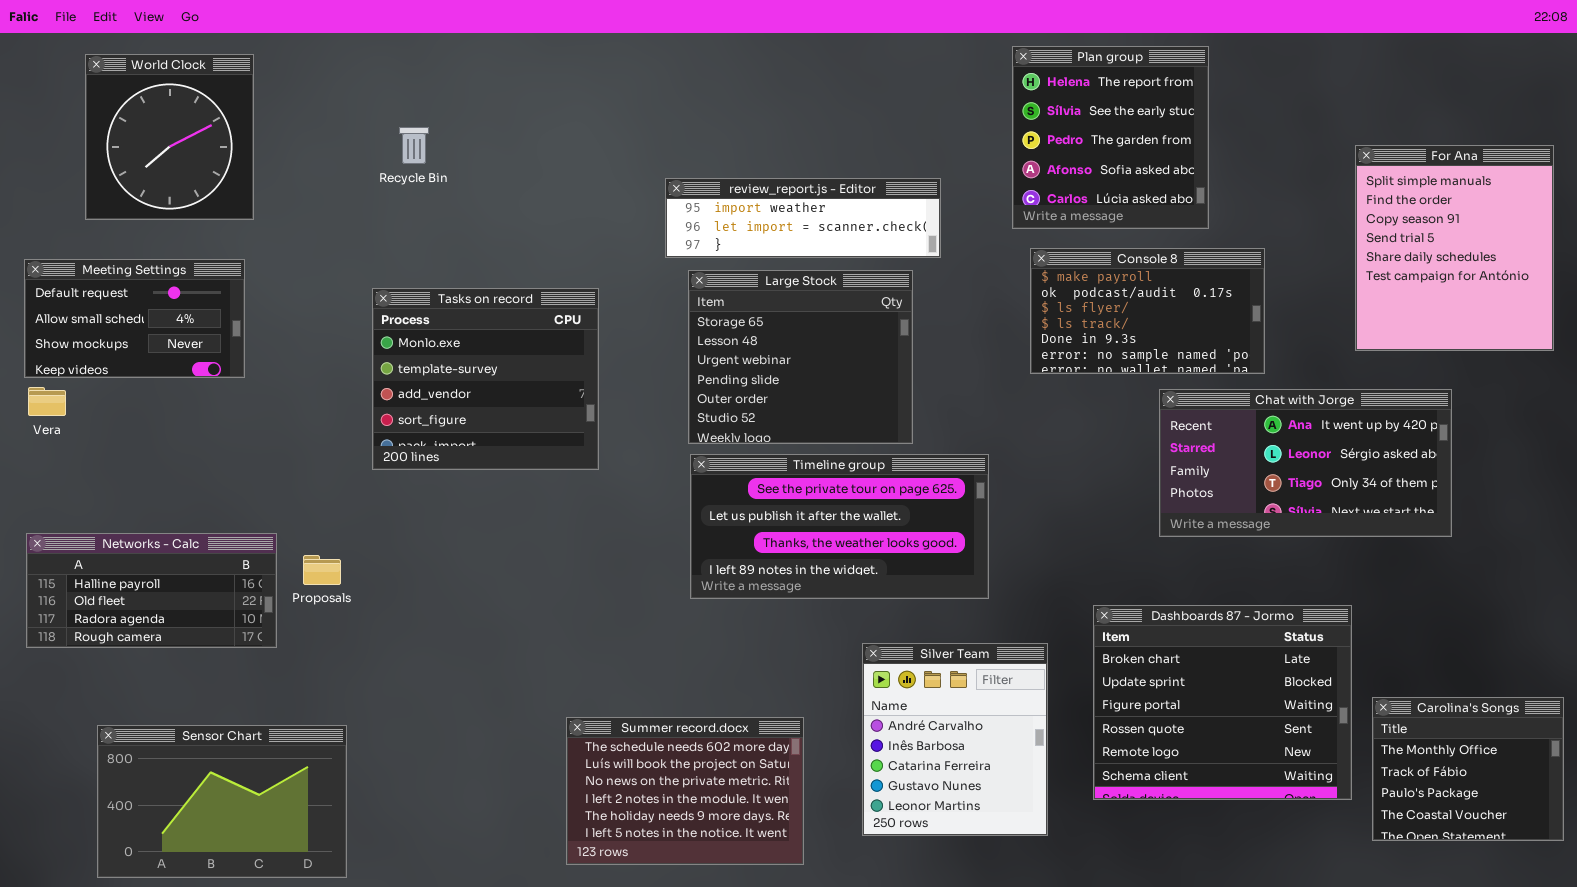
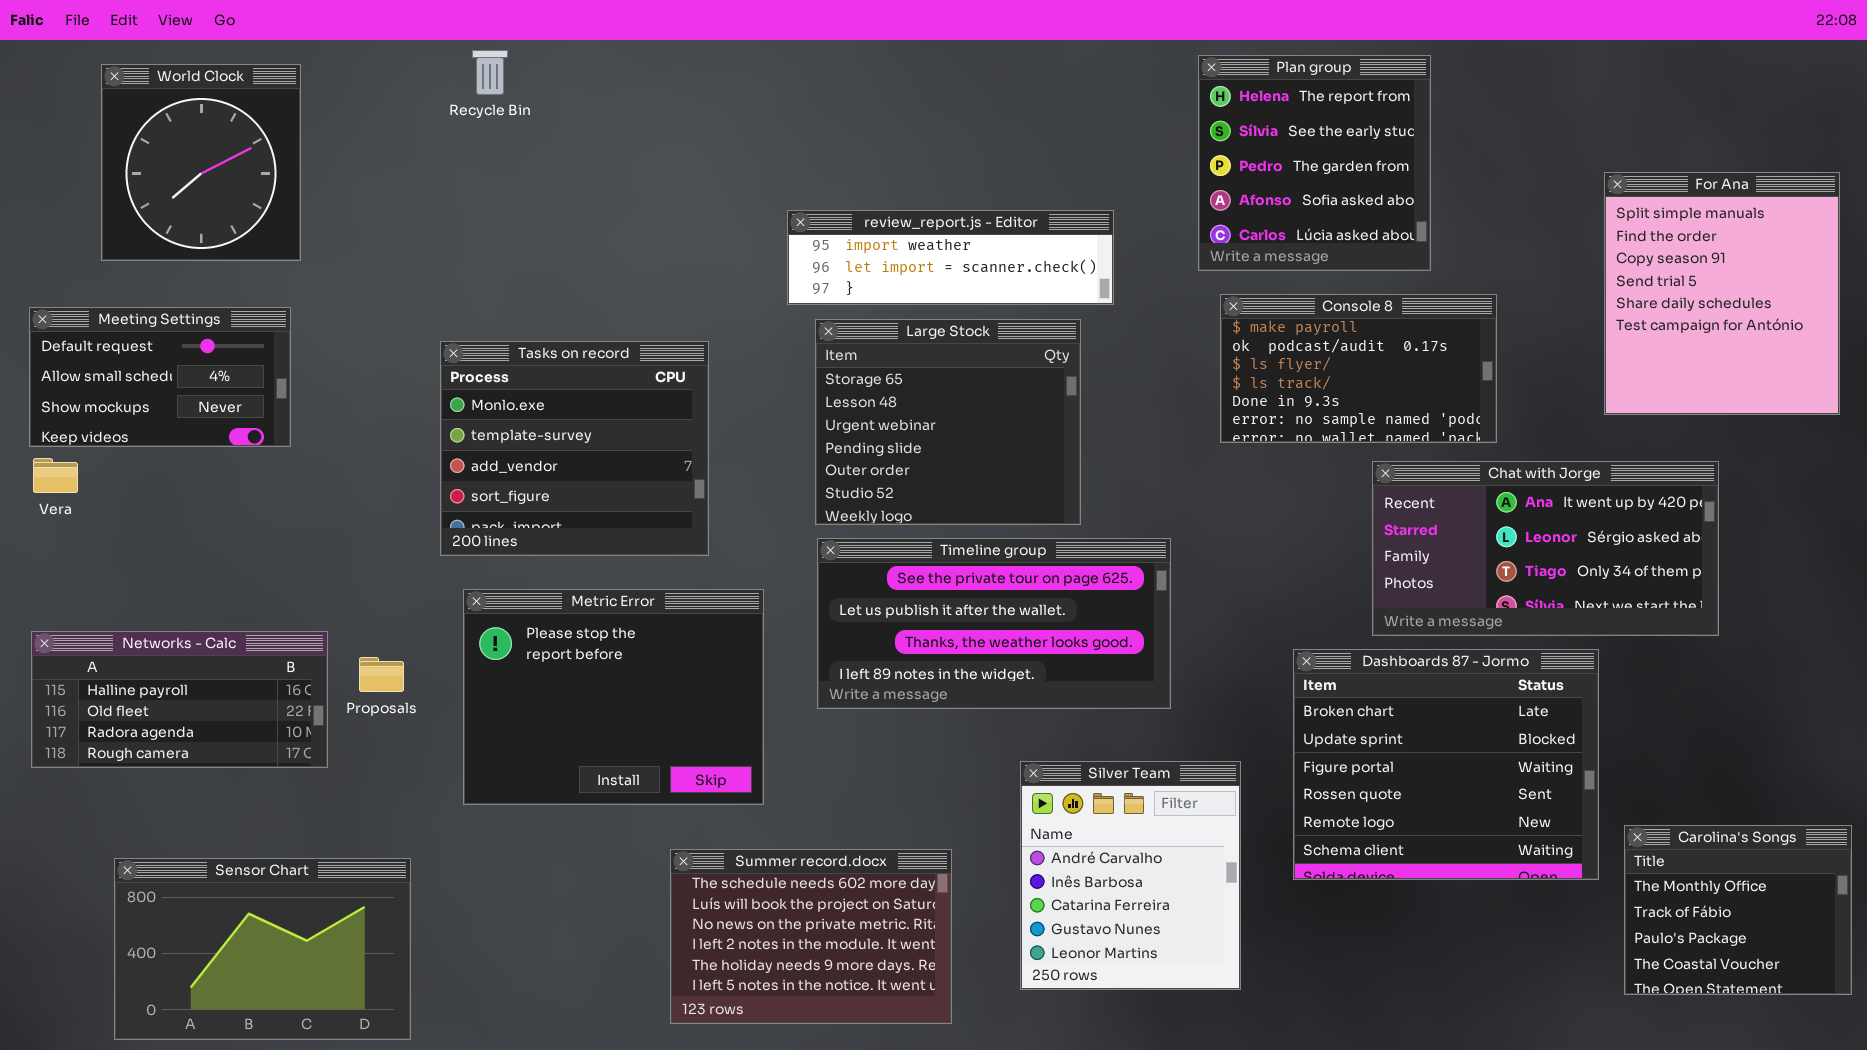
Recycle Bin: [399,127,429,164] -> [472,50,508,95], moved
Metric Error: none -> [463,589,764,805], opened
Dashboards 87 - Jormo: [1093,605,1352,800] -> [1293,649,1599,880], moved

